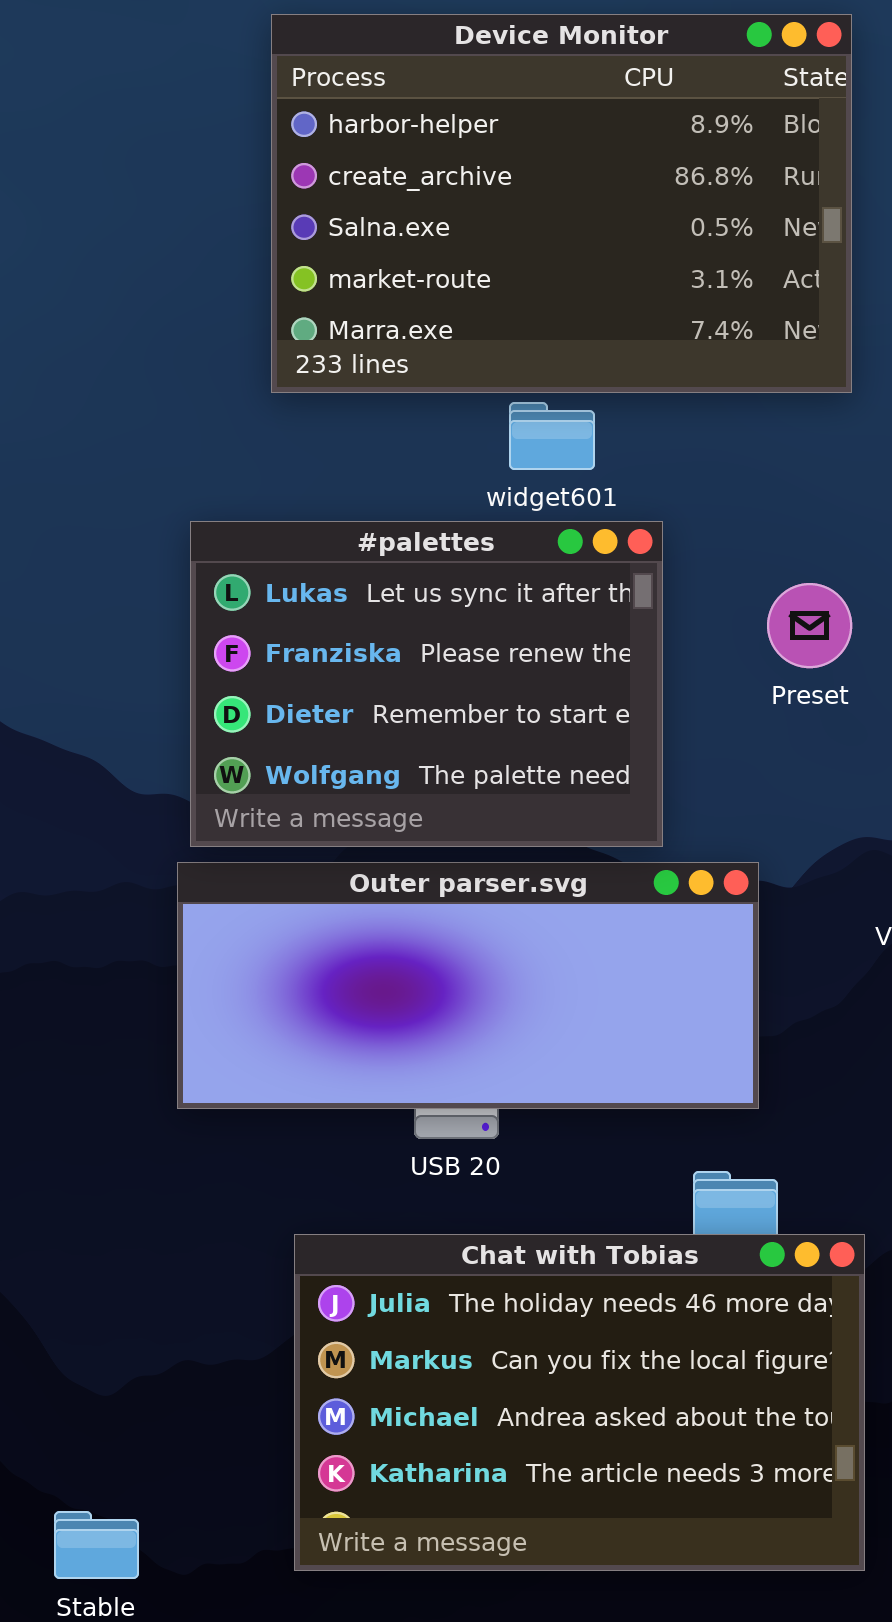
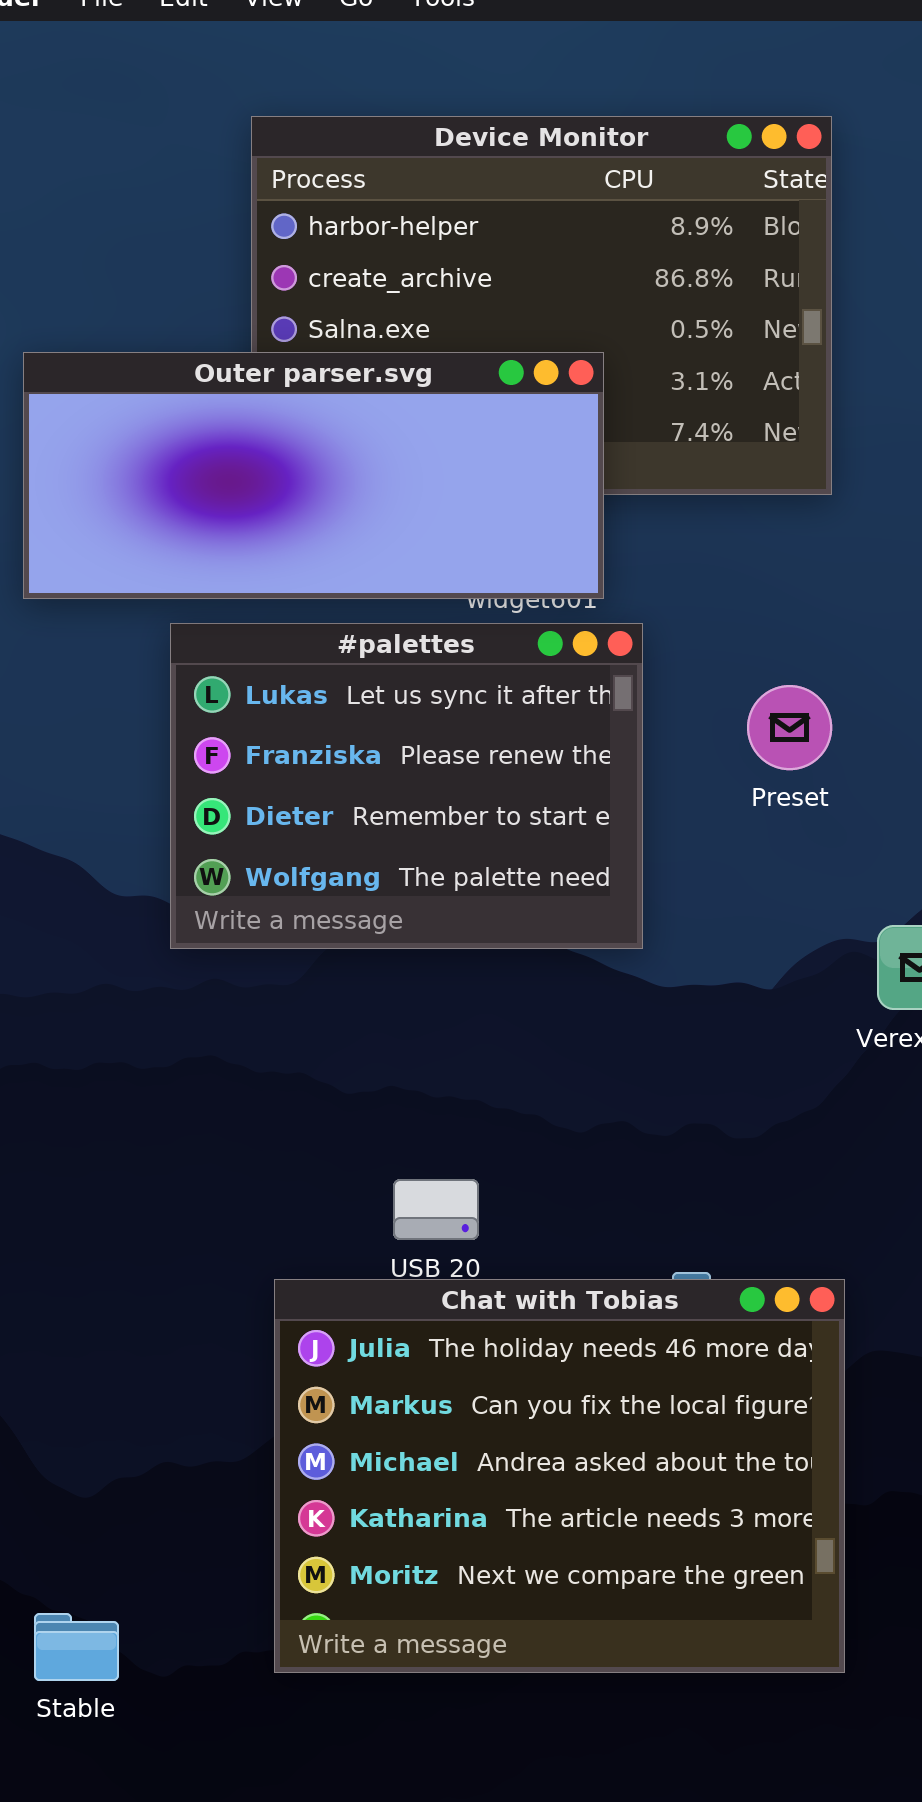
Outer parser.svg: [177,862,759,1109] -> [23,352,604,599], moved
Chat with Tobias: [294,1234,865,1571] -> [274,1279,845,1673], resized

